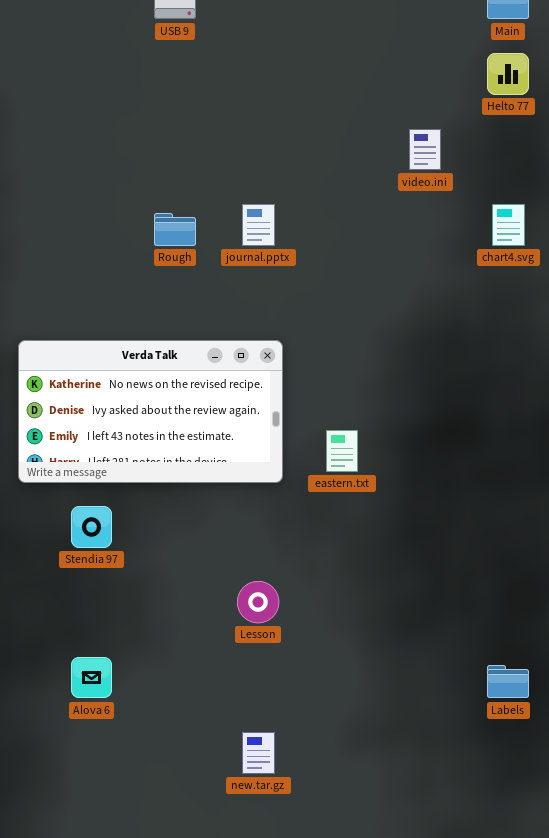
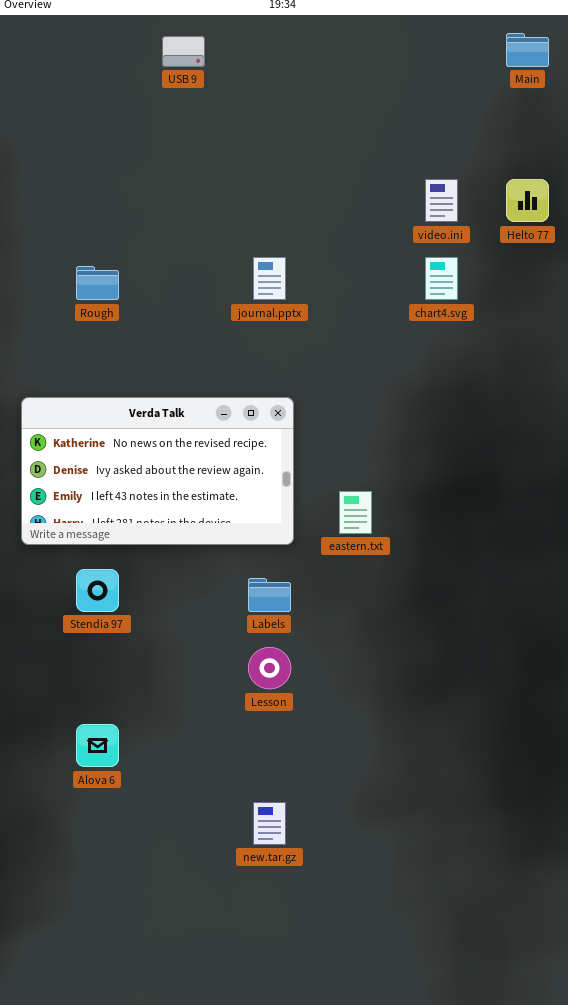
Helto 77: [487,53,529,95] -> [506,179,549,222], moved
chart4.svg: [492,204,525,246] -> [425,257,458,300], moved
Rough: [154,213,196,246] -> [76,266,119,300], moved
Labels: [487,665,529,698] -> [248,578,291,612], moved

